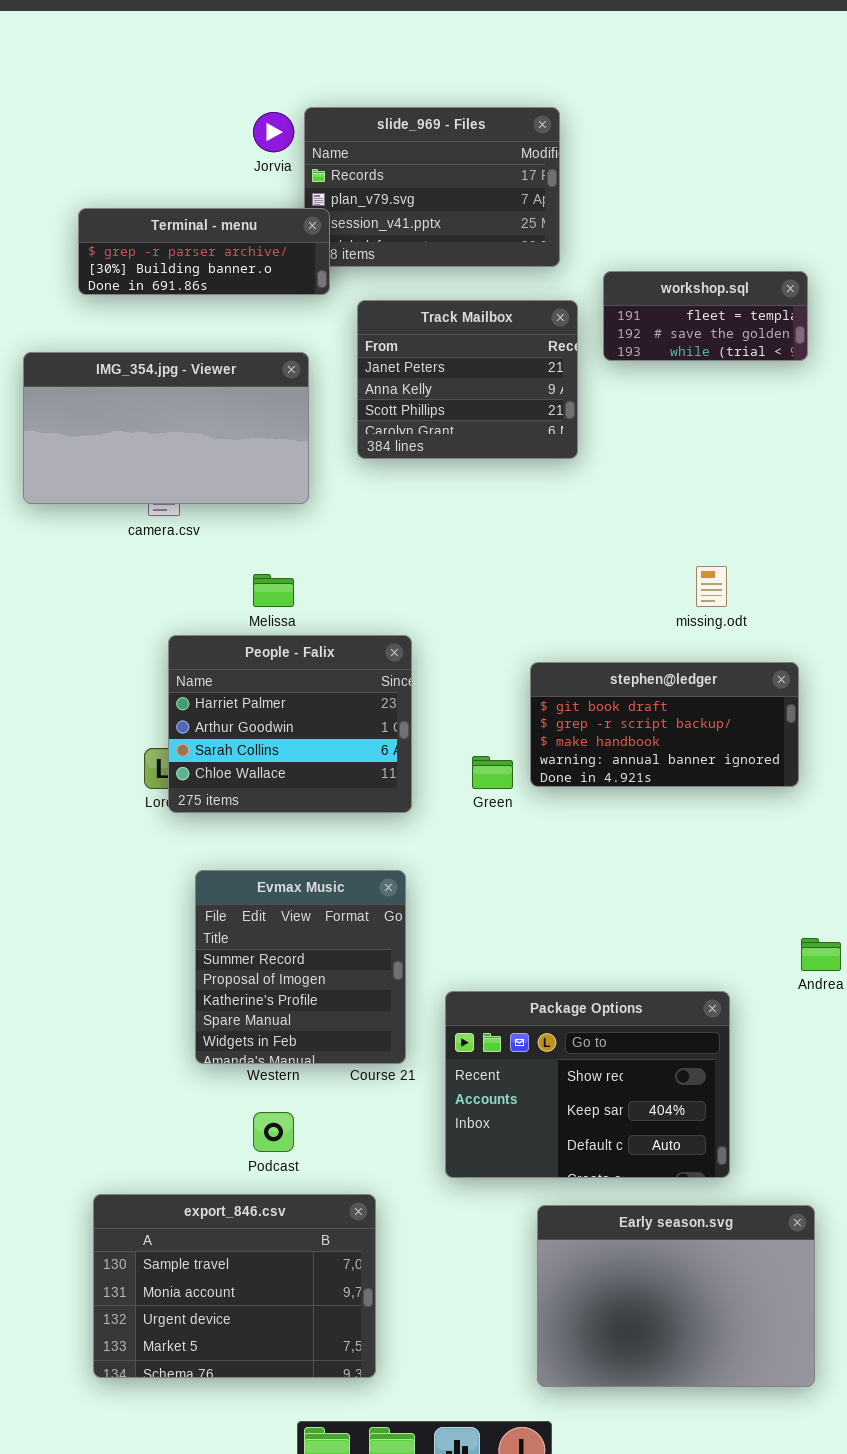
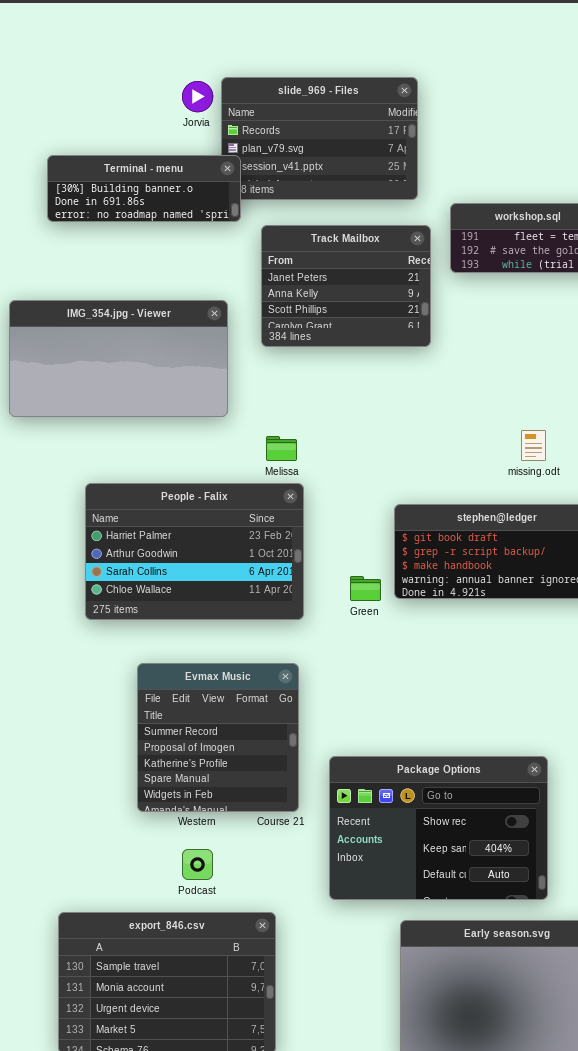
Terminal - menu: [78,208,330,295] -> [47,155,241,222], scrolled down 1 row
IMG_354.jpg - Viewer: [23,352,309,504] -> [9,300,228,417], moved
Melissa: [253,574,294,607] -> [266,436,297,461], moved
People - Falix: [168,635,412,813] -> [85,483,304,620], resized

